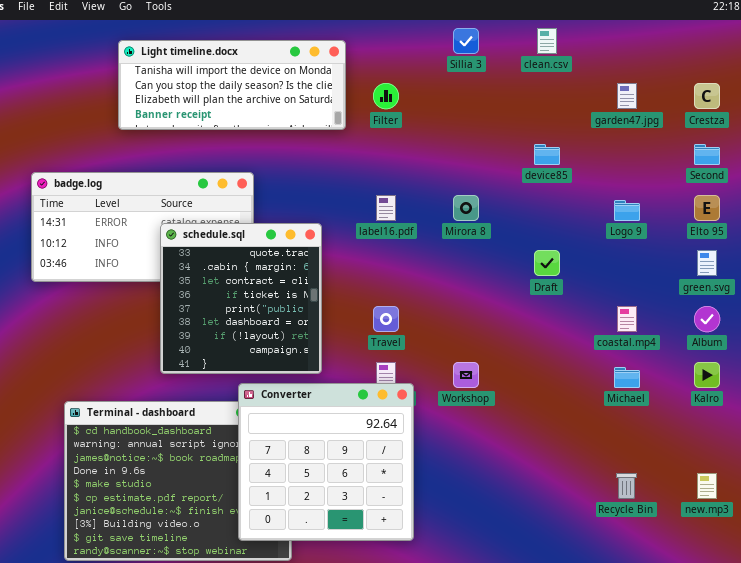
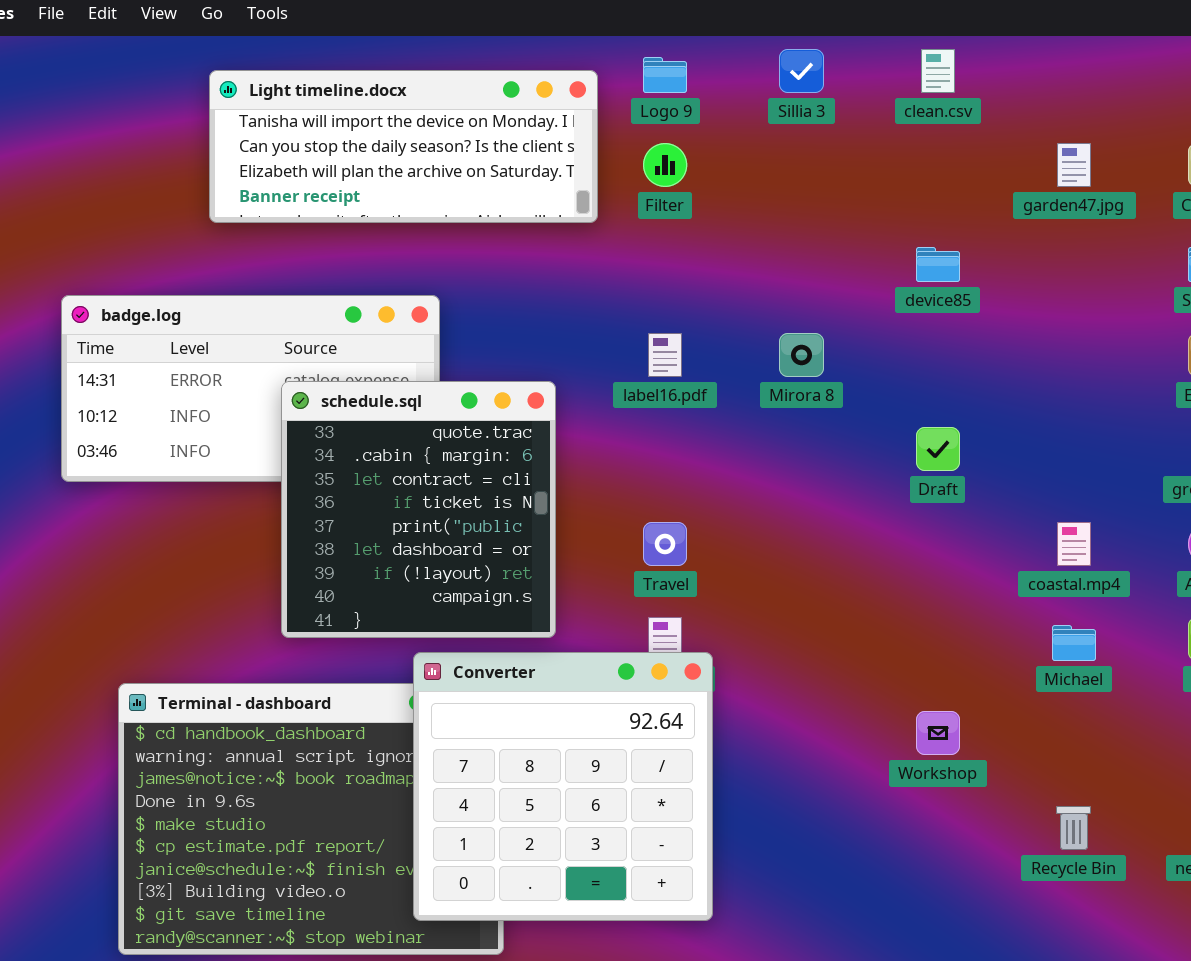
Logo 9: [614,200,640,221] -> [643,57,687,93], moved
Workshop: [453,362,479,388] -> [916,711,960,755], moved

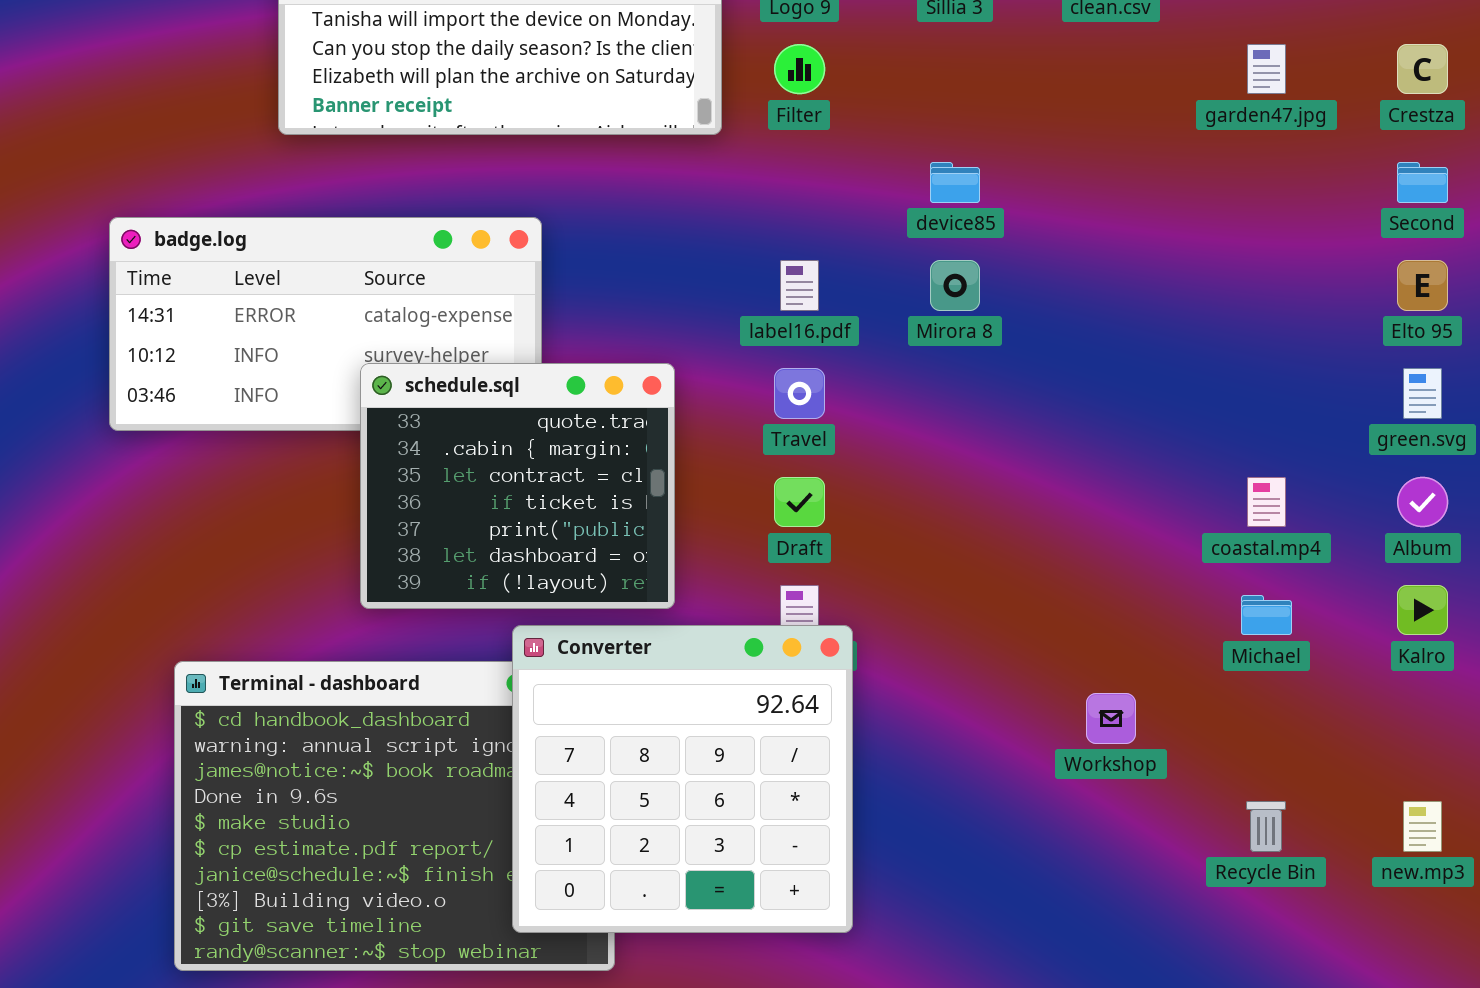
device85: [916,247,960,282] -> [930,162,980,203], moved
schedule.sql: [281,381,556,638] -> [360,363,675,609], resized
Draft: [916,427,960,471] -> [774,477,825,527], moved
Travel: [643,522,687,566] -> [774,368,825,419], moved

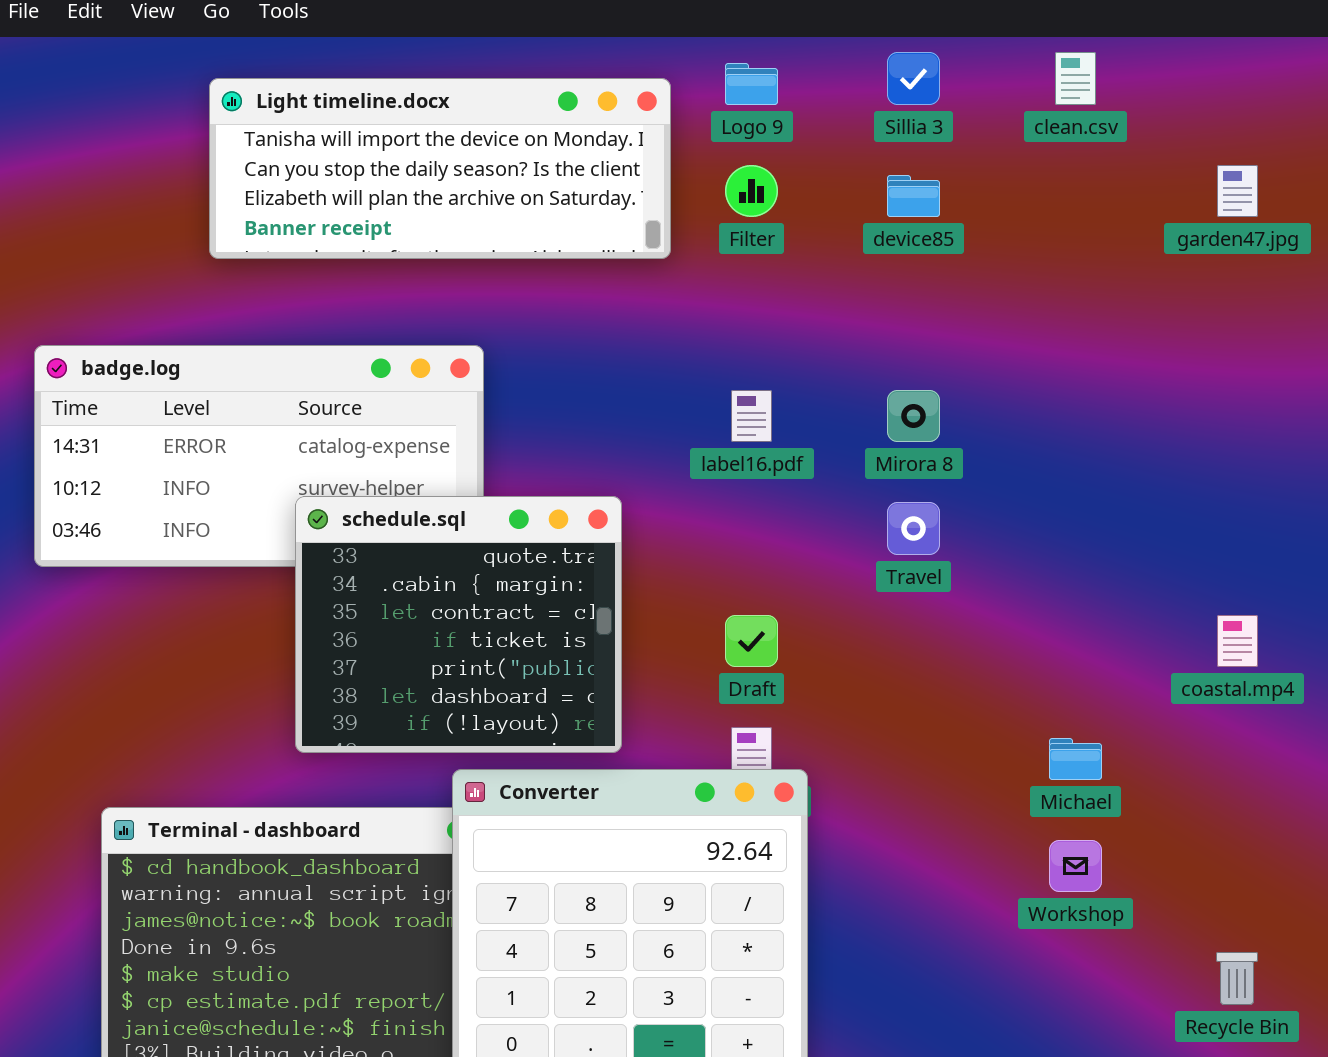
device85: [930,162,980,203] -> [887,175,940,217], moved
Travel: [774,368,825,419] -> [887,502,940,555], moved
Michael: [1241,595,1292,635] -> [1049,738,1102,780], moved

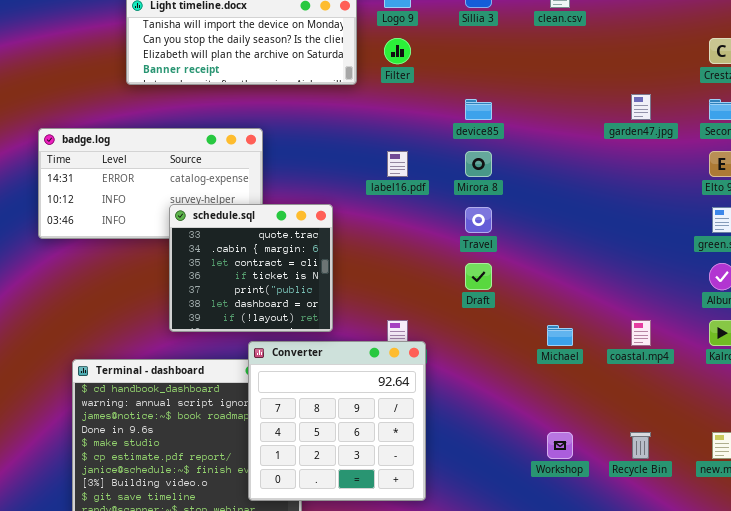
garden47.jpg: [1217,165,1258,217] -> [631,94,651,120], moved
device85: [887,175,940,217] -> [465,99,492,120], moved
Draft: [725,615,778,667] -> [465,263,492,290], moved
coastal.mp4: [1217,615,1258,667] -> [631,320,651,346], moved
Workshop: [1049,840,1102,892] -> [547,432,573,459], moved

